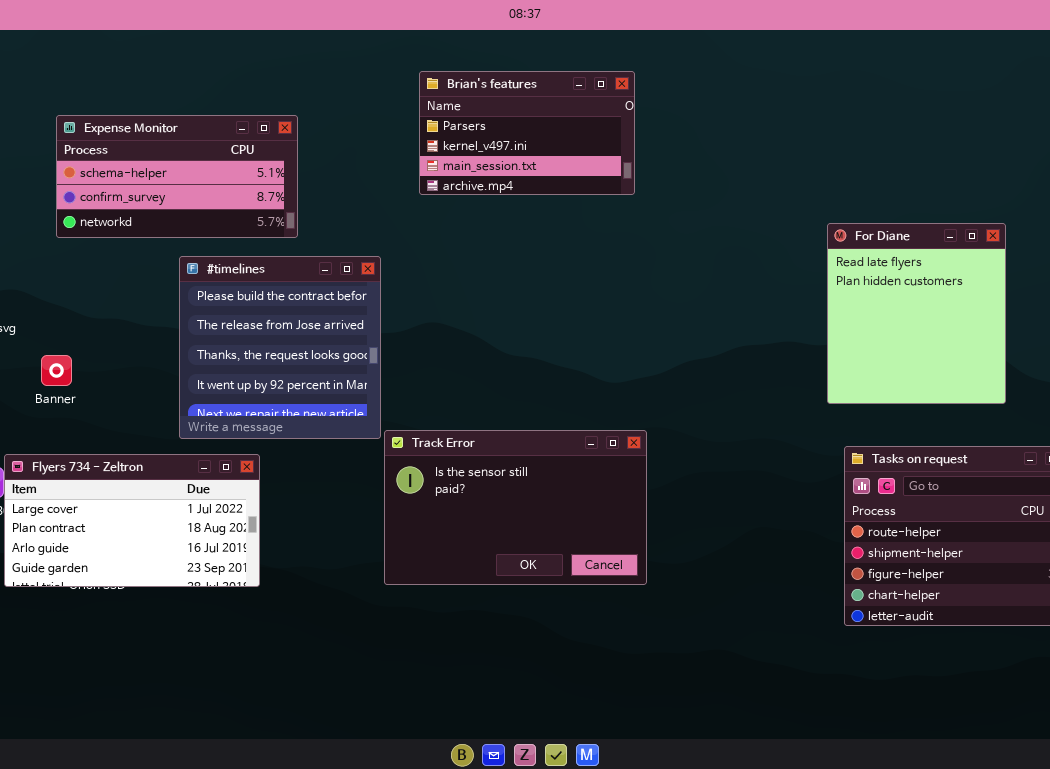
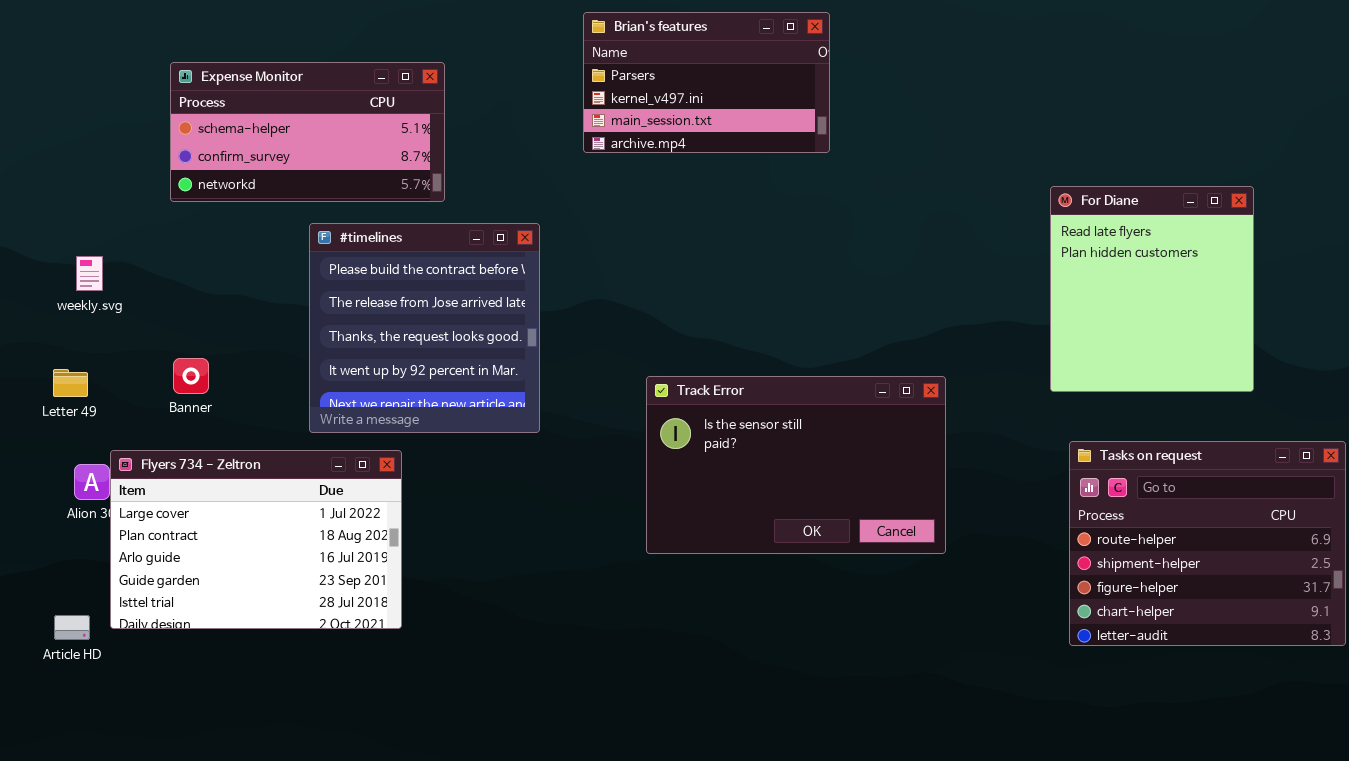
Banner: [41,355,72,386] -> [173,358,209,394], moved
Track Error: [384,430,647,585] -> [646,376,946,554], moved
Flyers 734 - Zeltron: [4,454,260,587] -> [110,450,402,629], resized

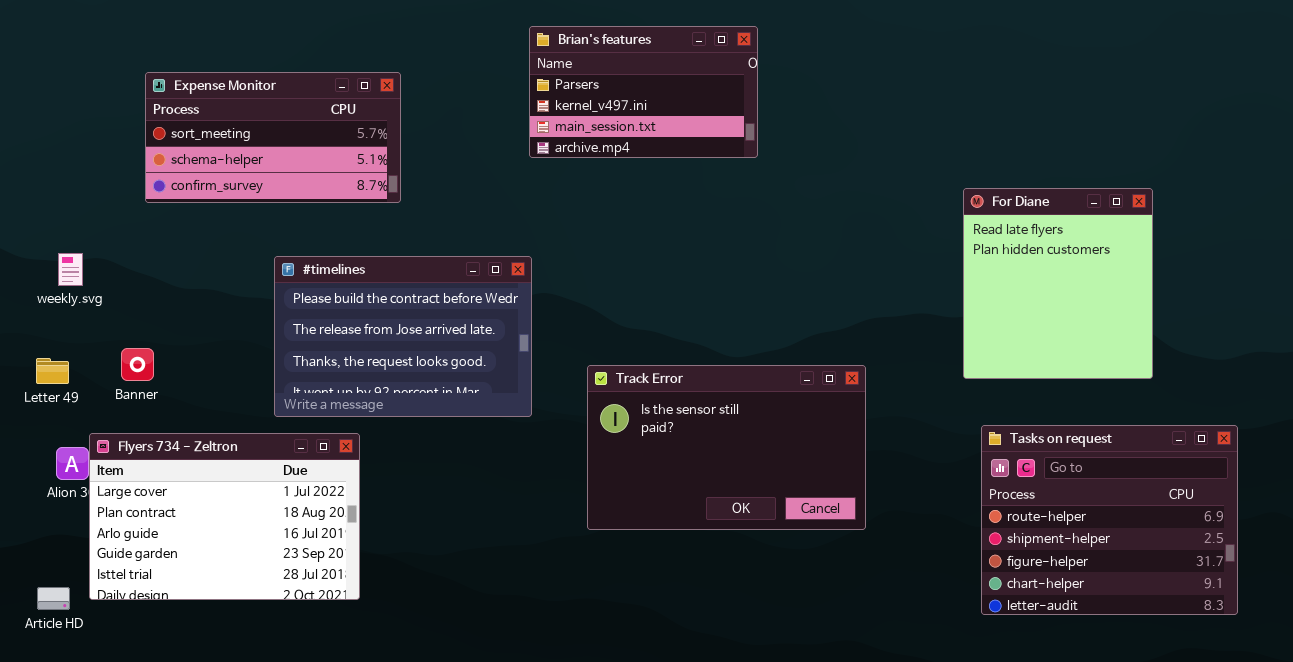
Expense Monitor: [170,62,445,202] -> [145,72,401,203], scrolled up 1 row
#timelines: [309,223,540,433] -> [274,256,532,417], resized
Banner: [173,358,209,394] -> [121,348,154,381], moved

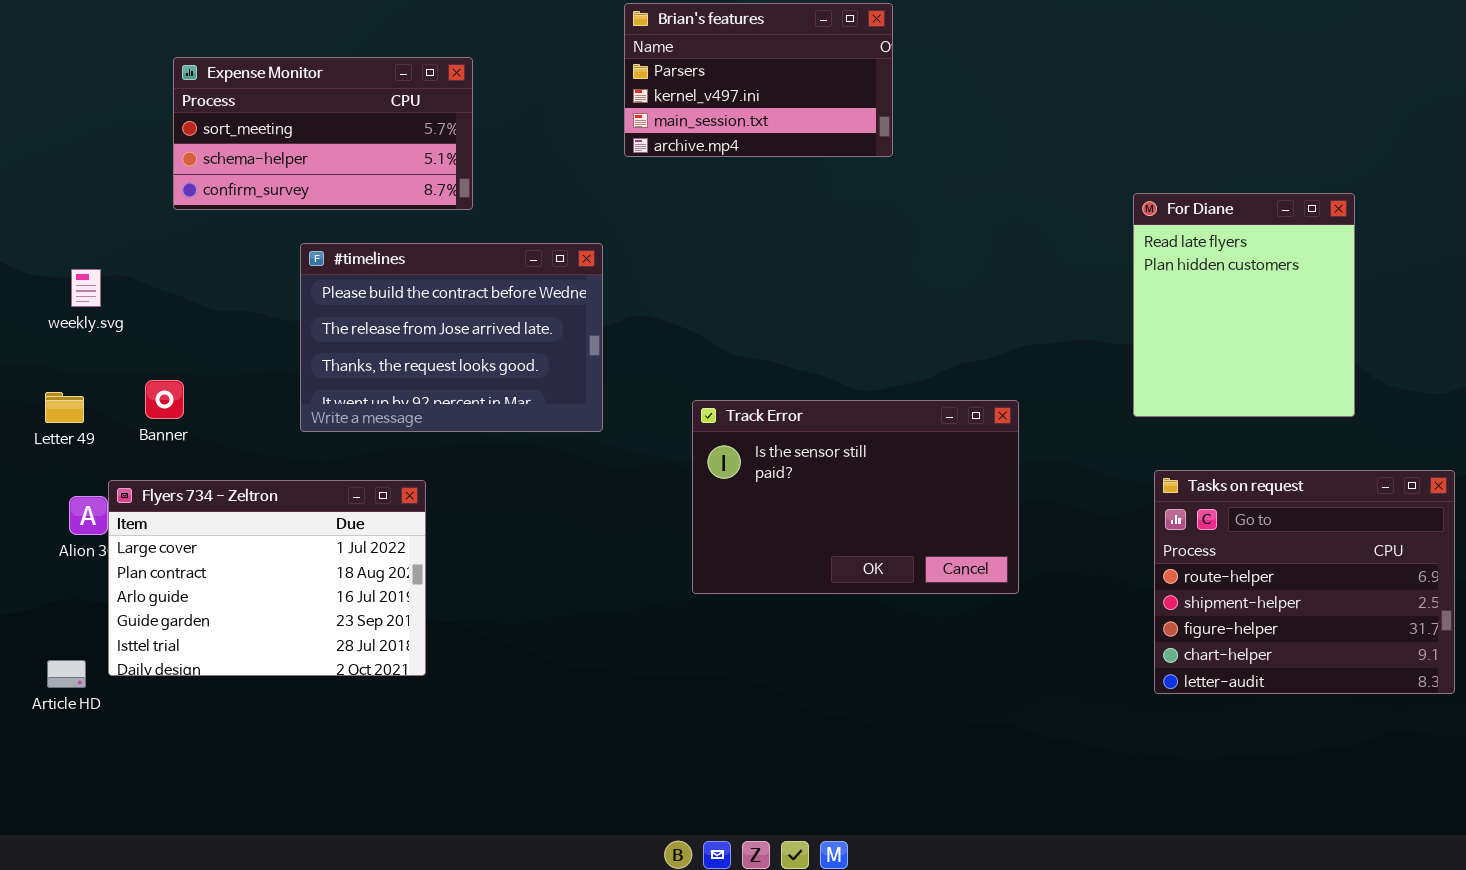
#timelines: [274,256,532,417] -> [300,243,603,432], moved

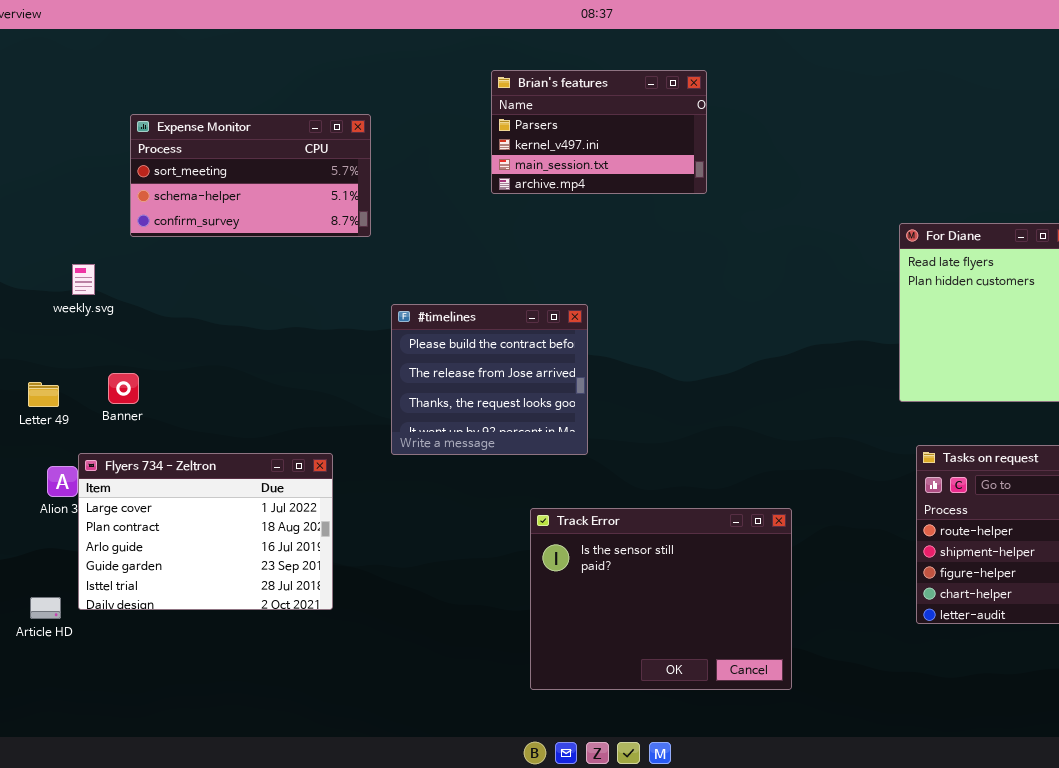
#timelines: [300,243,603,432] -> [391,304,588,455], moved, resized
weekly.svg: [71,269,101,307] -> [72,264,95,295], moved
Track Error: [692,400,1019,594] -> [530,508,792,690], moved, resized

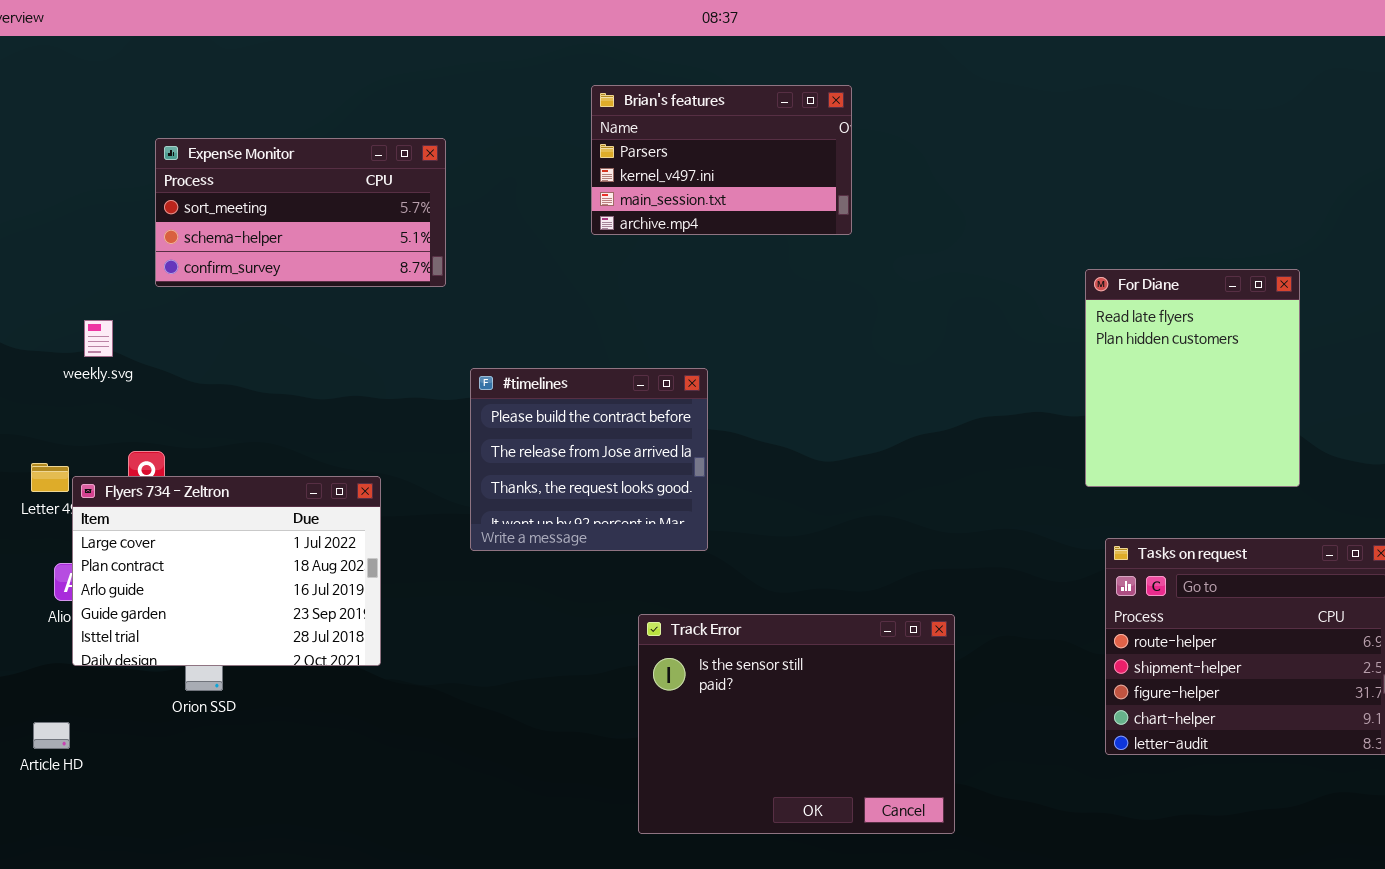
Flyers 734 - Zeltron: [78,453,333,610] -> [72,476,381,666], moved

